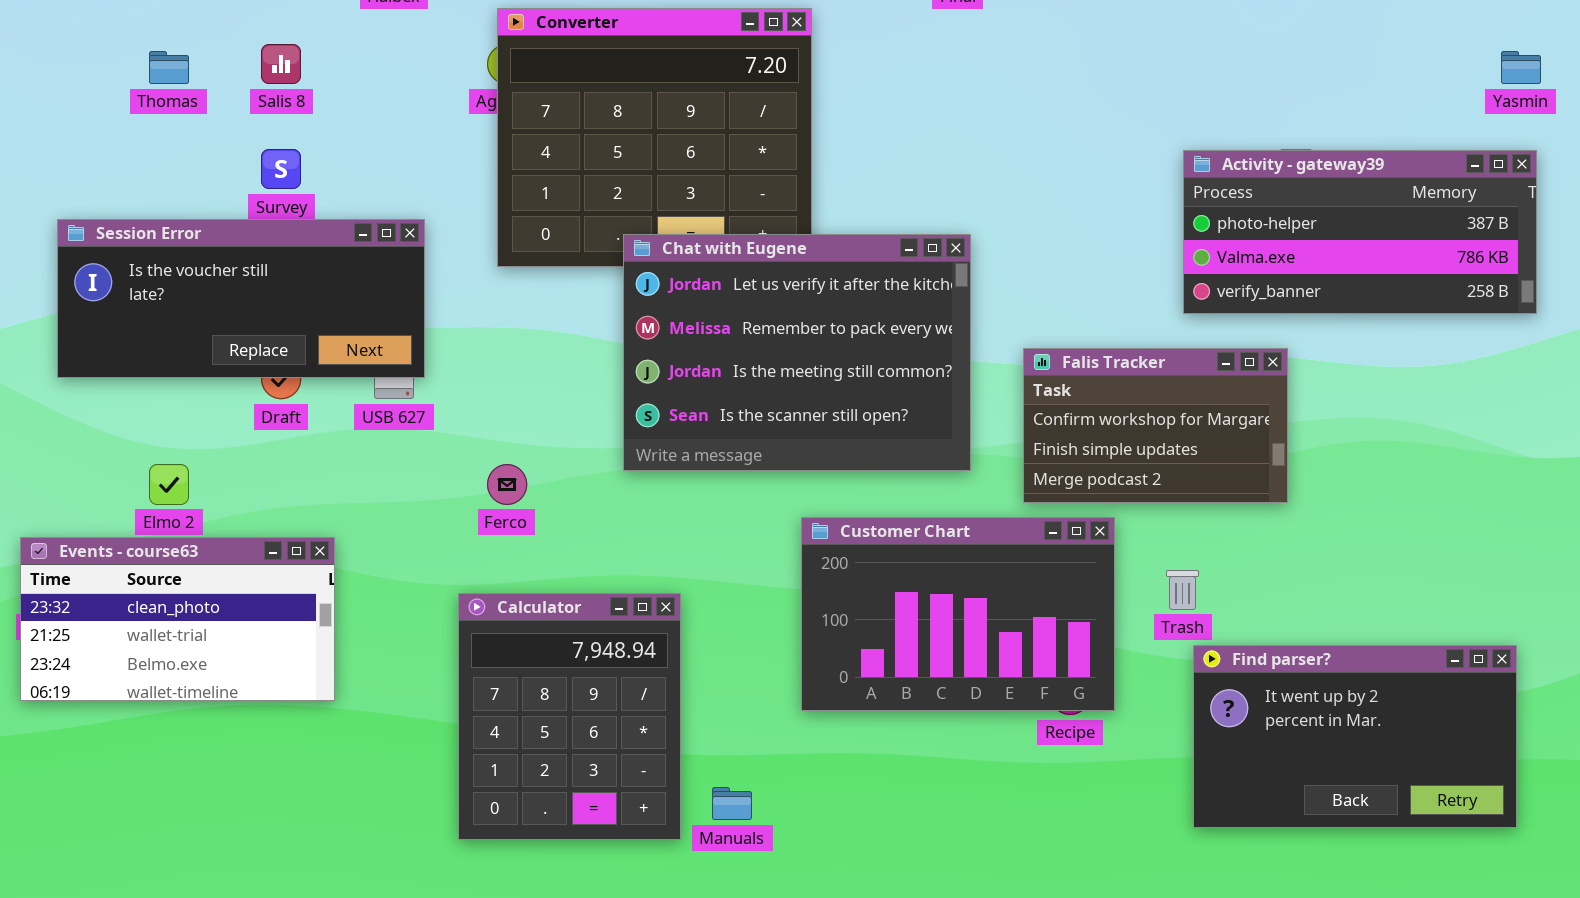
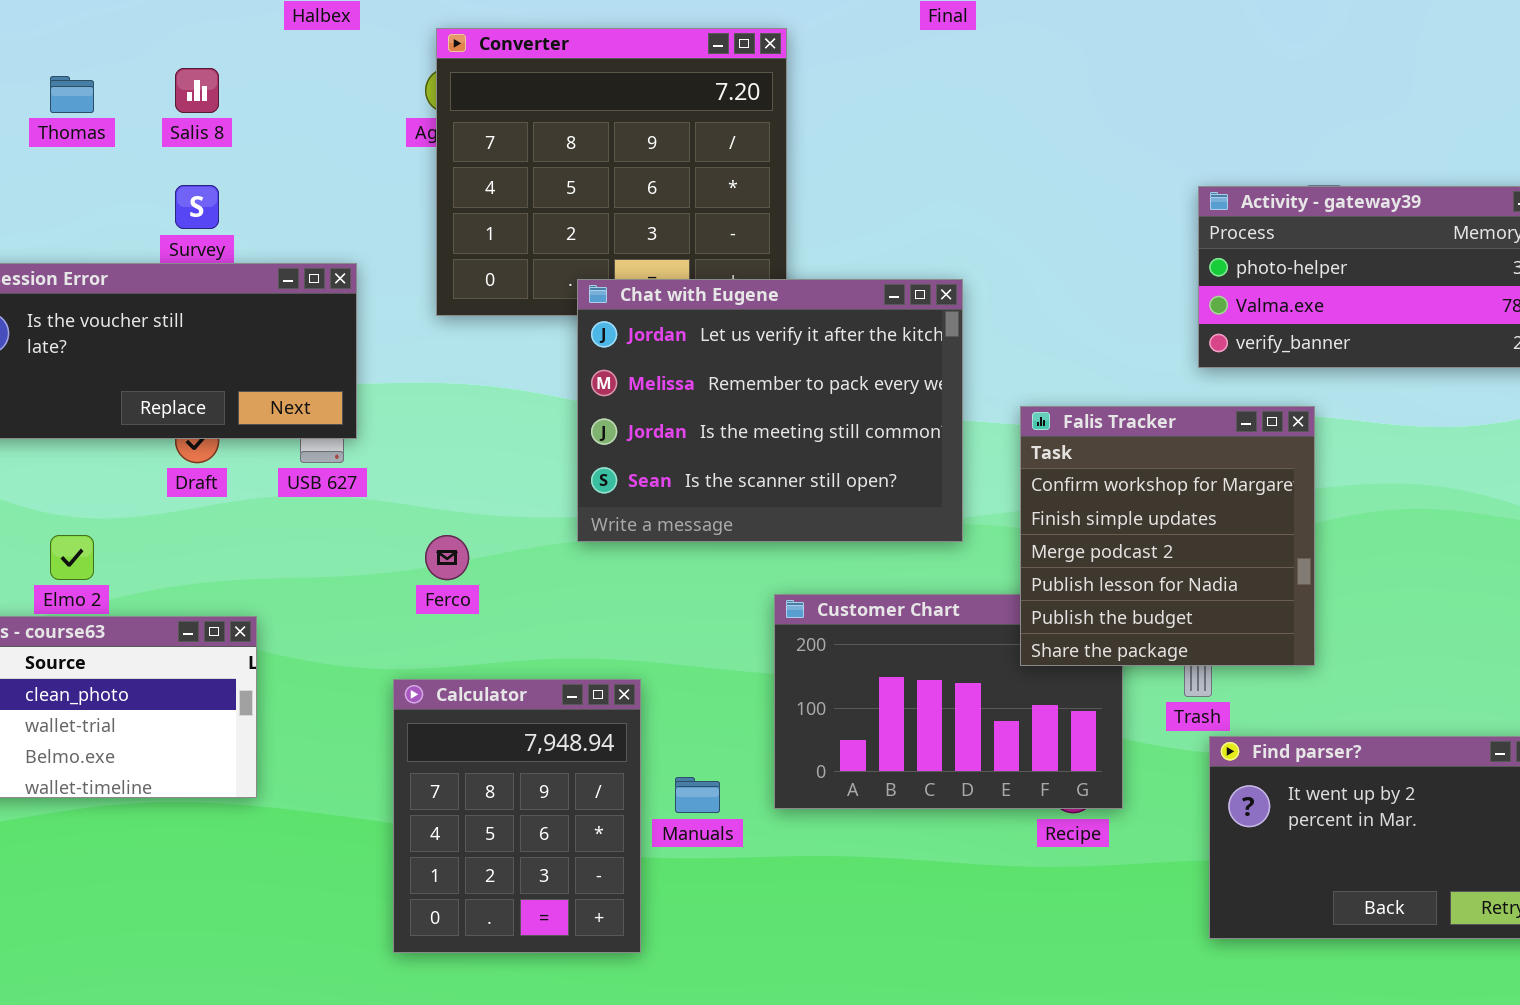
Falis Tracker: [1023,348,1288,503] -> [1020,406,1315,666], resized
Manuals: [712,787,752,820] -> [675,777,720,813], moved

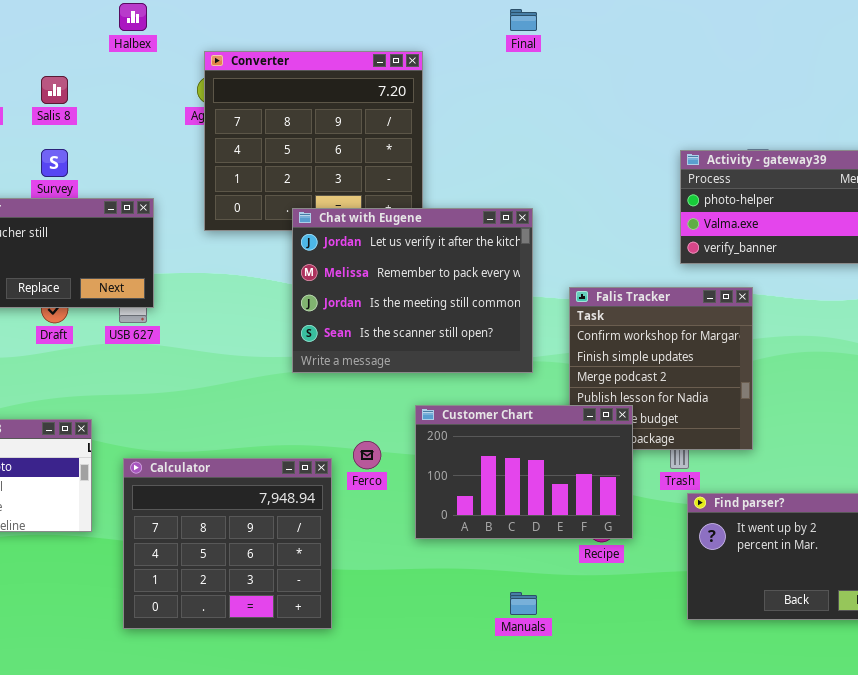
Ferco: [425,535,469,580] -> [353,441,381,469], moved
Customer Chart: [774,594,1123,809] -> [415,405,633,539], raised
Calculator: [393,679,641,953] -> [123,458,332,629], resized
Manuals: [675,777,720,813] -> [510,592,537,615], moved

